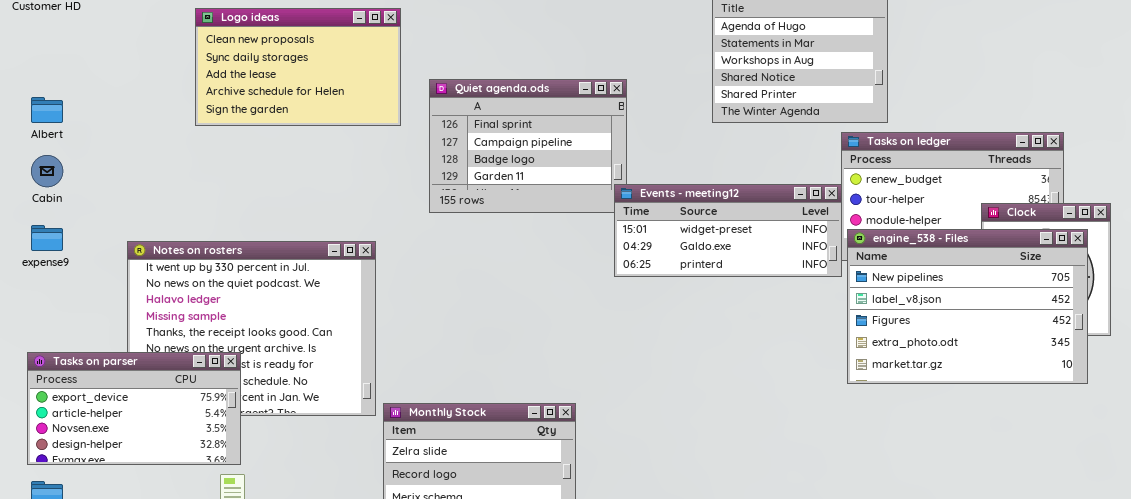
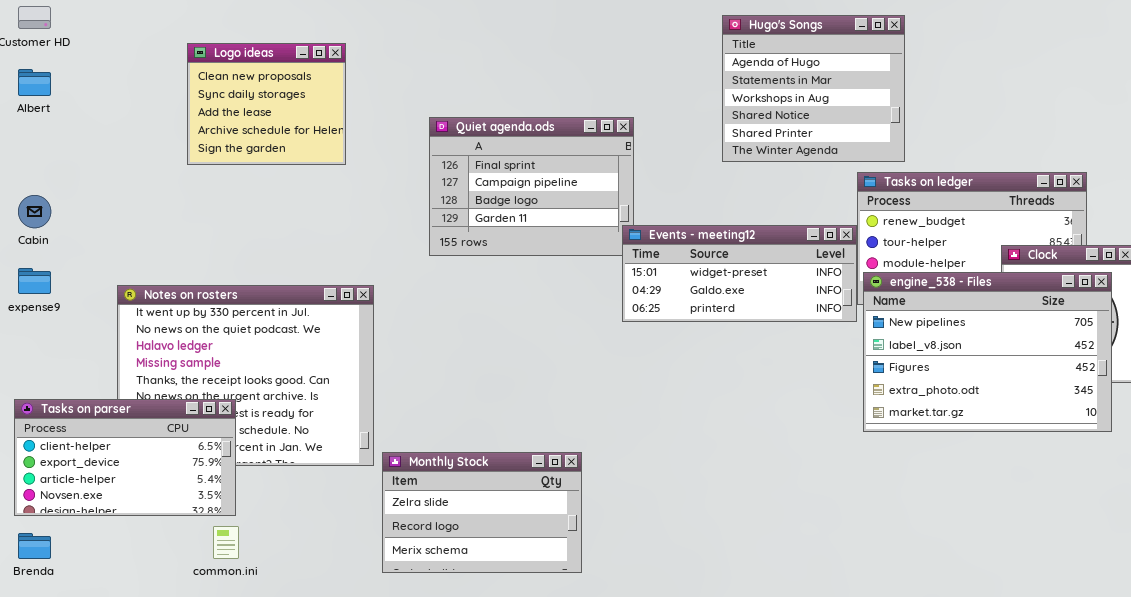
Logo ideas: [195,8,401,126] -> [187,43,346,165], resized
Albert: [31,97,63,123] -> [18,69,51,96], moved
Tasks on parser: [27,352,241,465] -> [14,399,236,516], scrolled up 1 row

